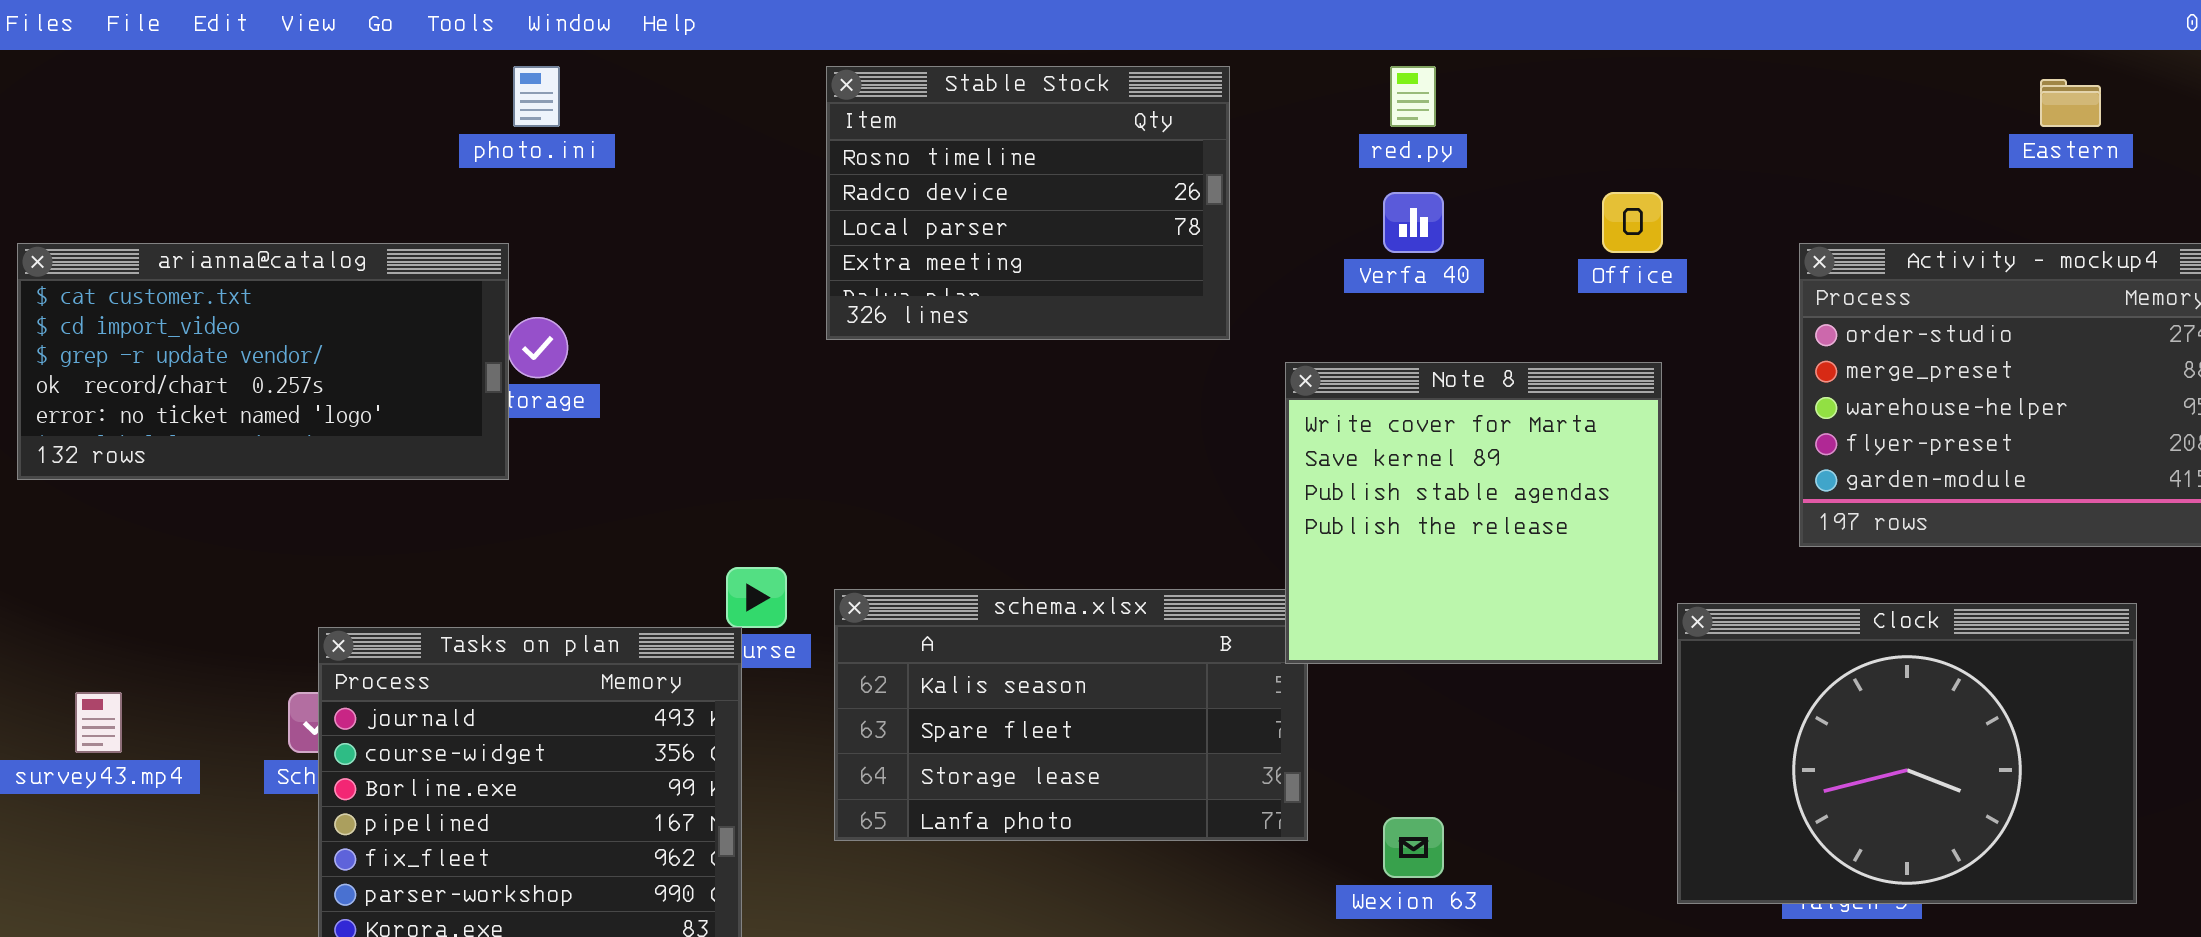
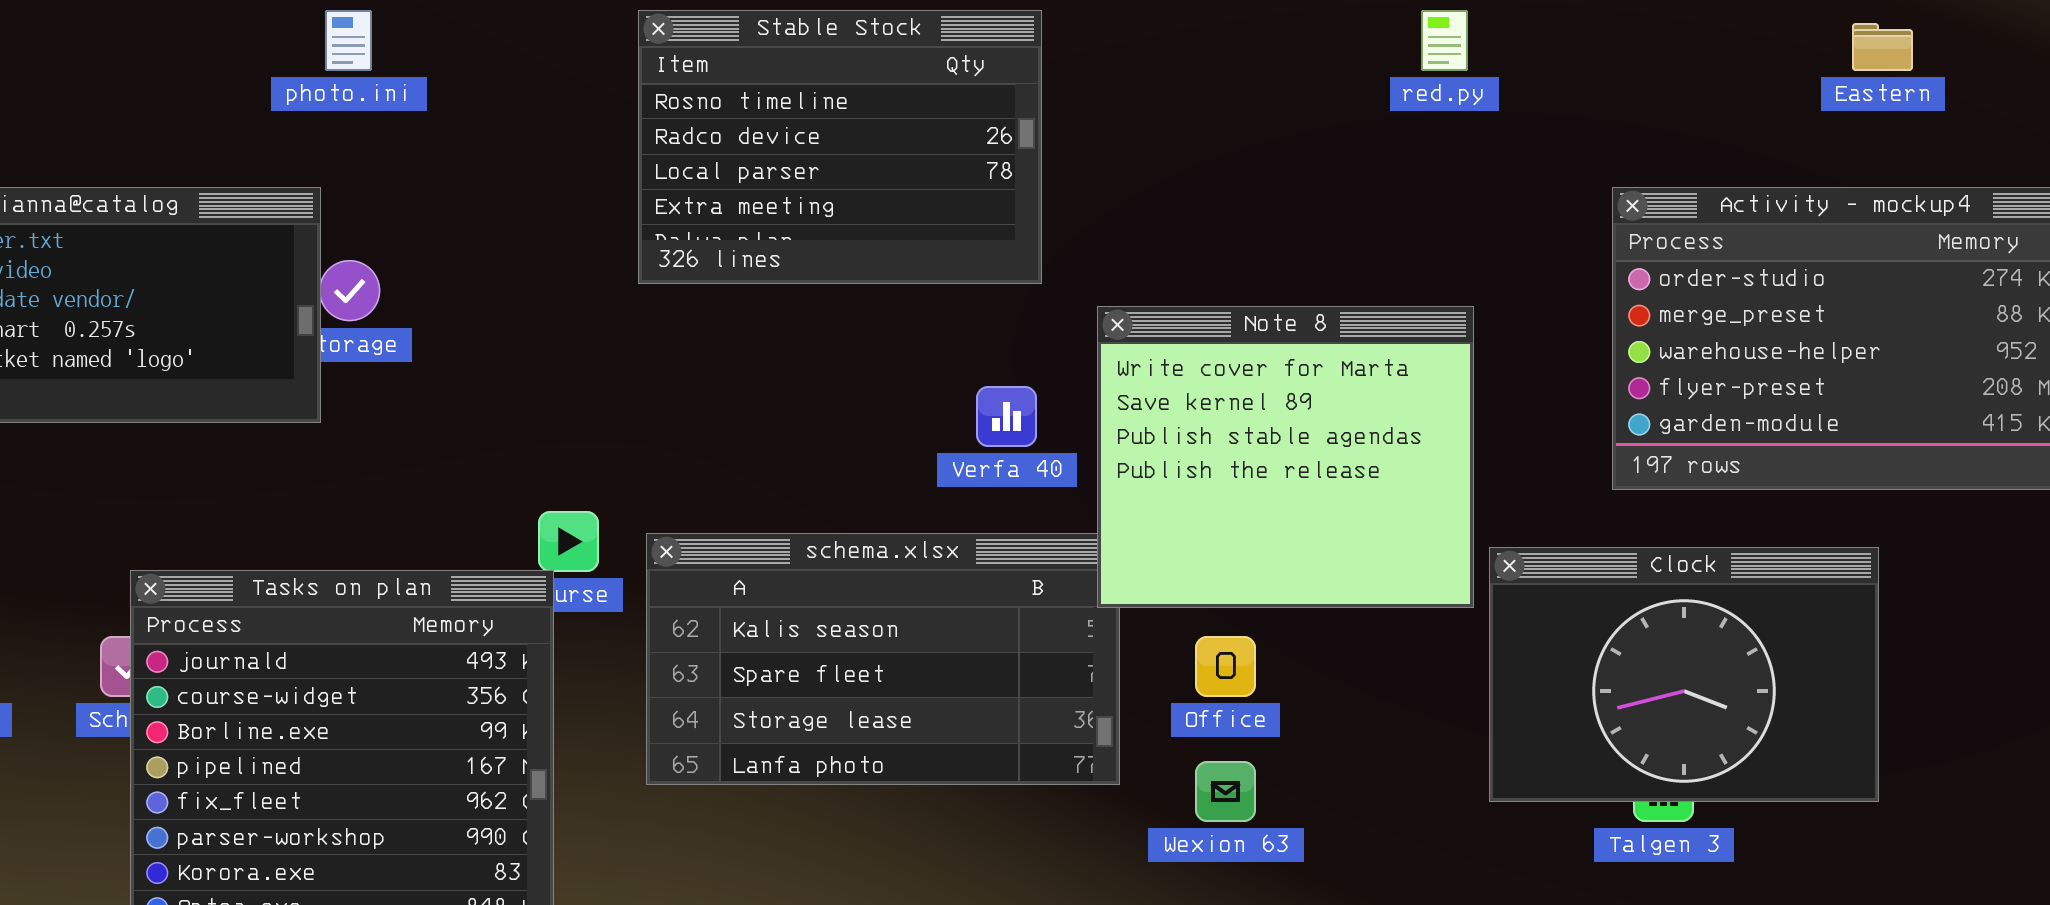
red.py: [1390,66,1436,127] -> [1421,10,1468,71], moved
Verfa 40: [1383,192,1444,253] -> [976,386,1037,447], moved
Office: [1602,192,1663,253] -> [1195,636,1256,697], moved
Clock: [1677,603,2137,904] -> [1489,547,1879,802], resized

